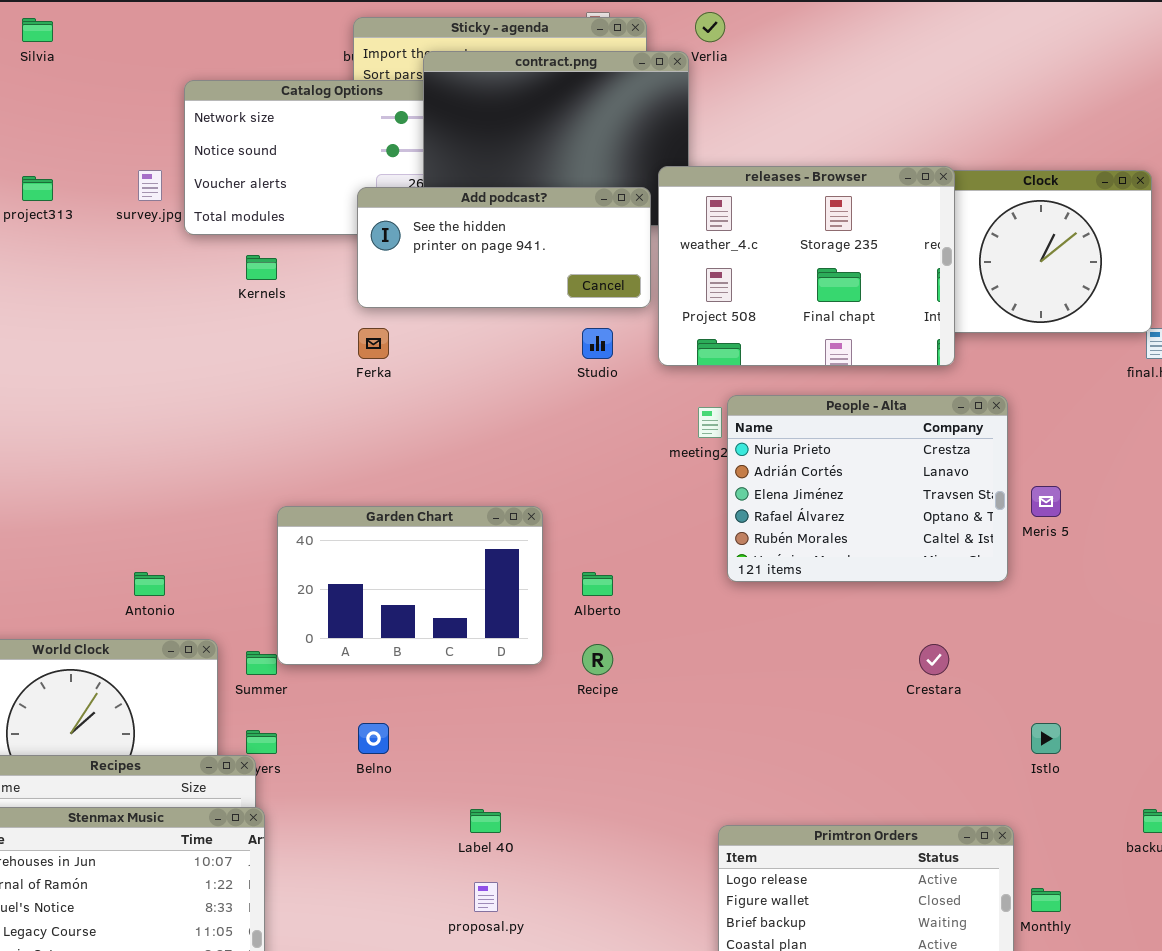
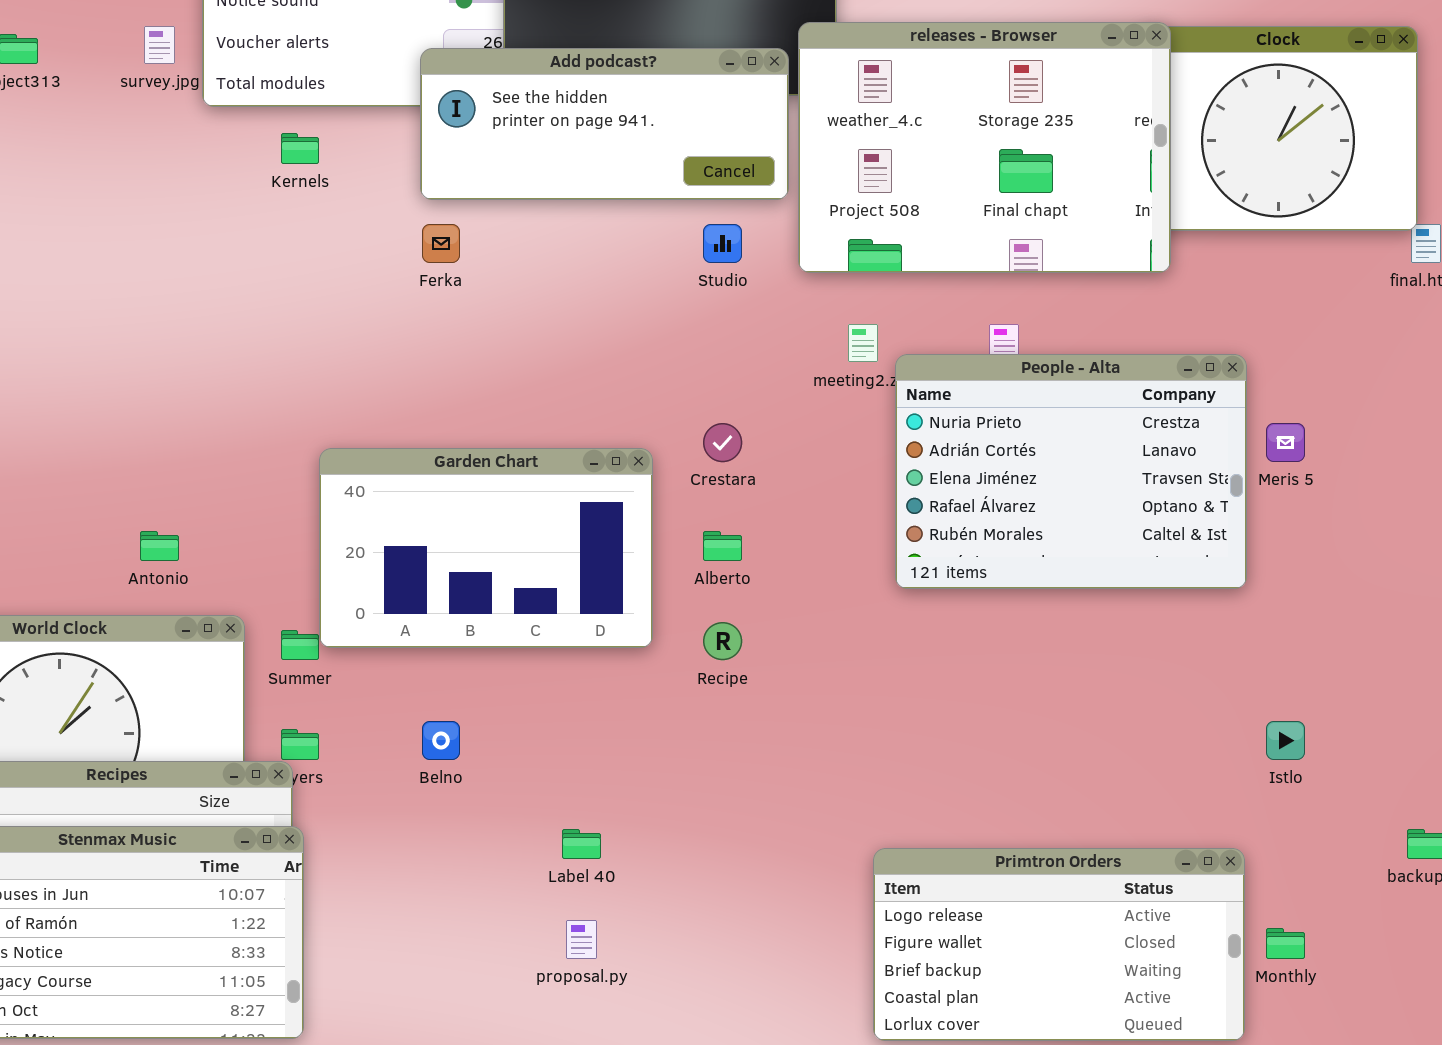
People - Alta: [727,395,1008,582] -> [895,354,1247,589], moved
Crestara: [919,644,949,675] -> [703,423,742,462], moved

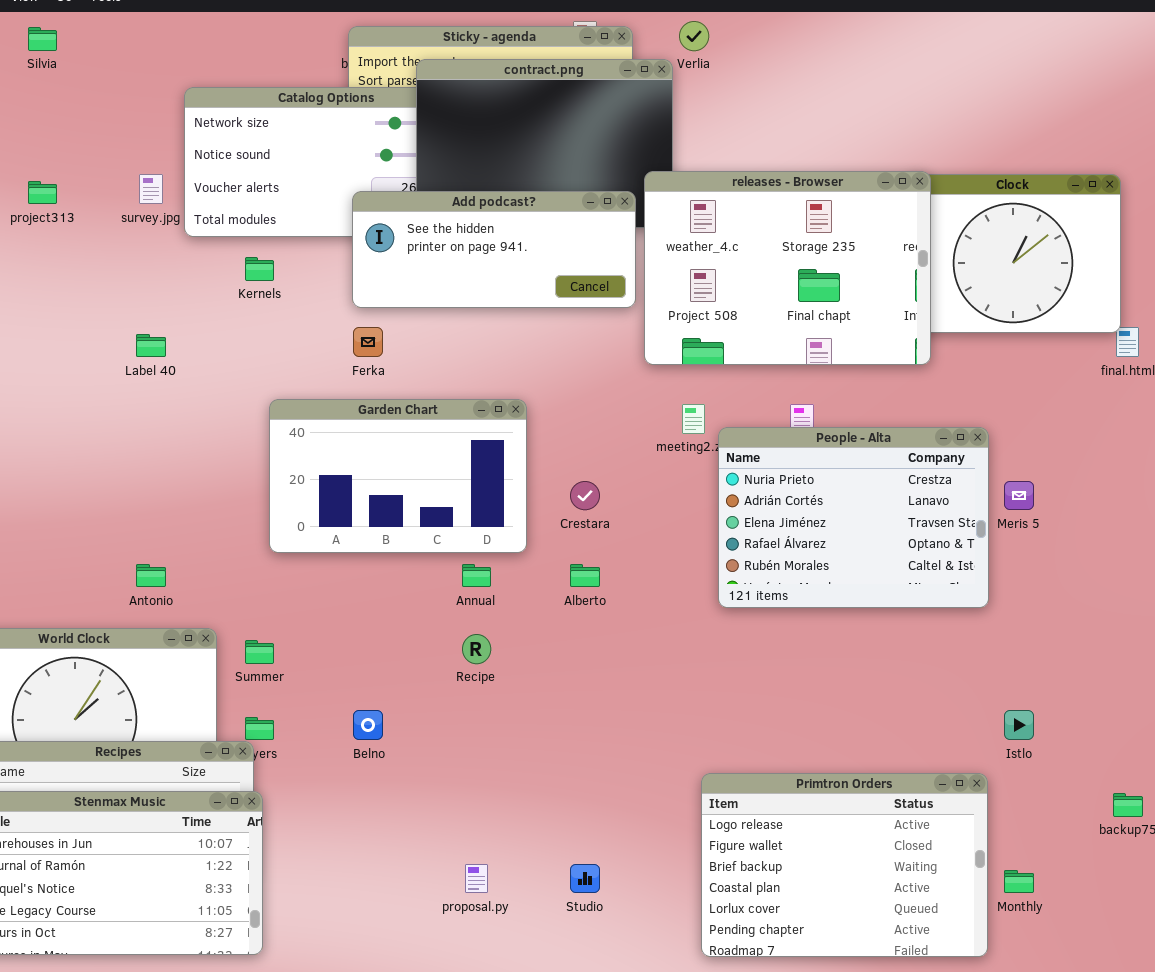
Studio: [703,224,742,263] -> [570,864,600,893], moved
Garden Chart: [319,448,653,648] -> [269,399,527,553], moved
Recipe: [703,622,742,660] -> [462,634,491,664], moved
Label 40: [562,829,601,859] -> [136,334,166,357], moved
Primtron Orders: [873,848,1245,1041] -> [701,773,988,957], resized

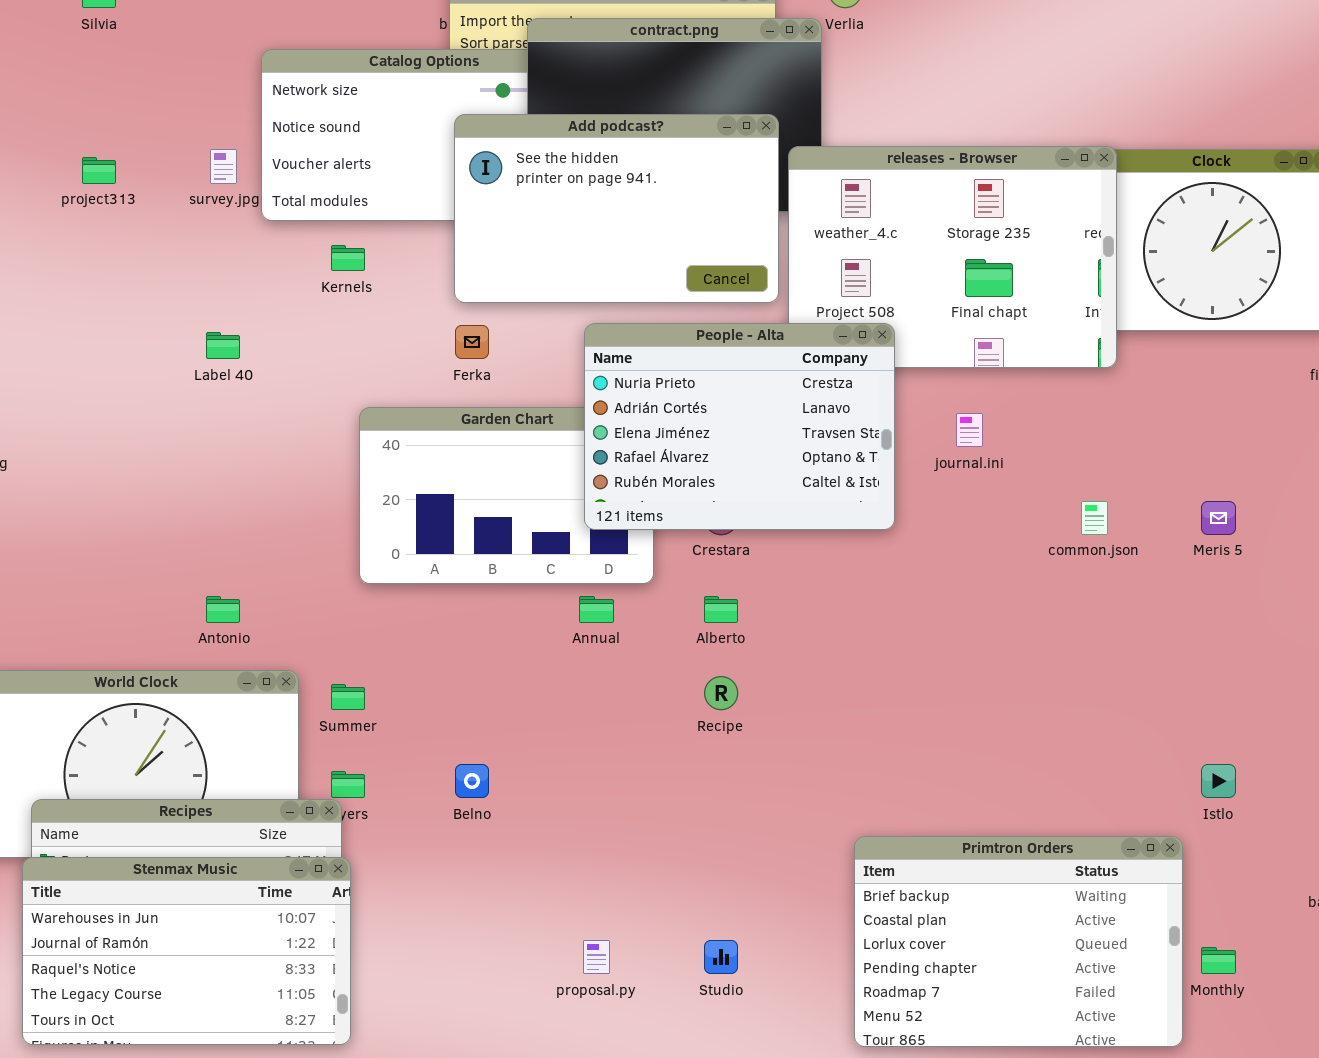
Add podcast?: [352,191,636,308] -> [454,114,779,303], resized
People - Alta: [718,427,989,608] -> [584,323,895,530], moved
Recipe: [462,634,491,664] -> [704,676,738,710], moved
Primtron Orders: [701,773,988,957] -> [854,836,1183,1047], scrolled down 2 rows

